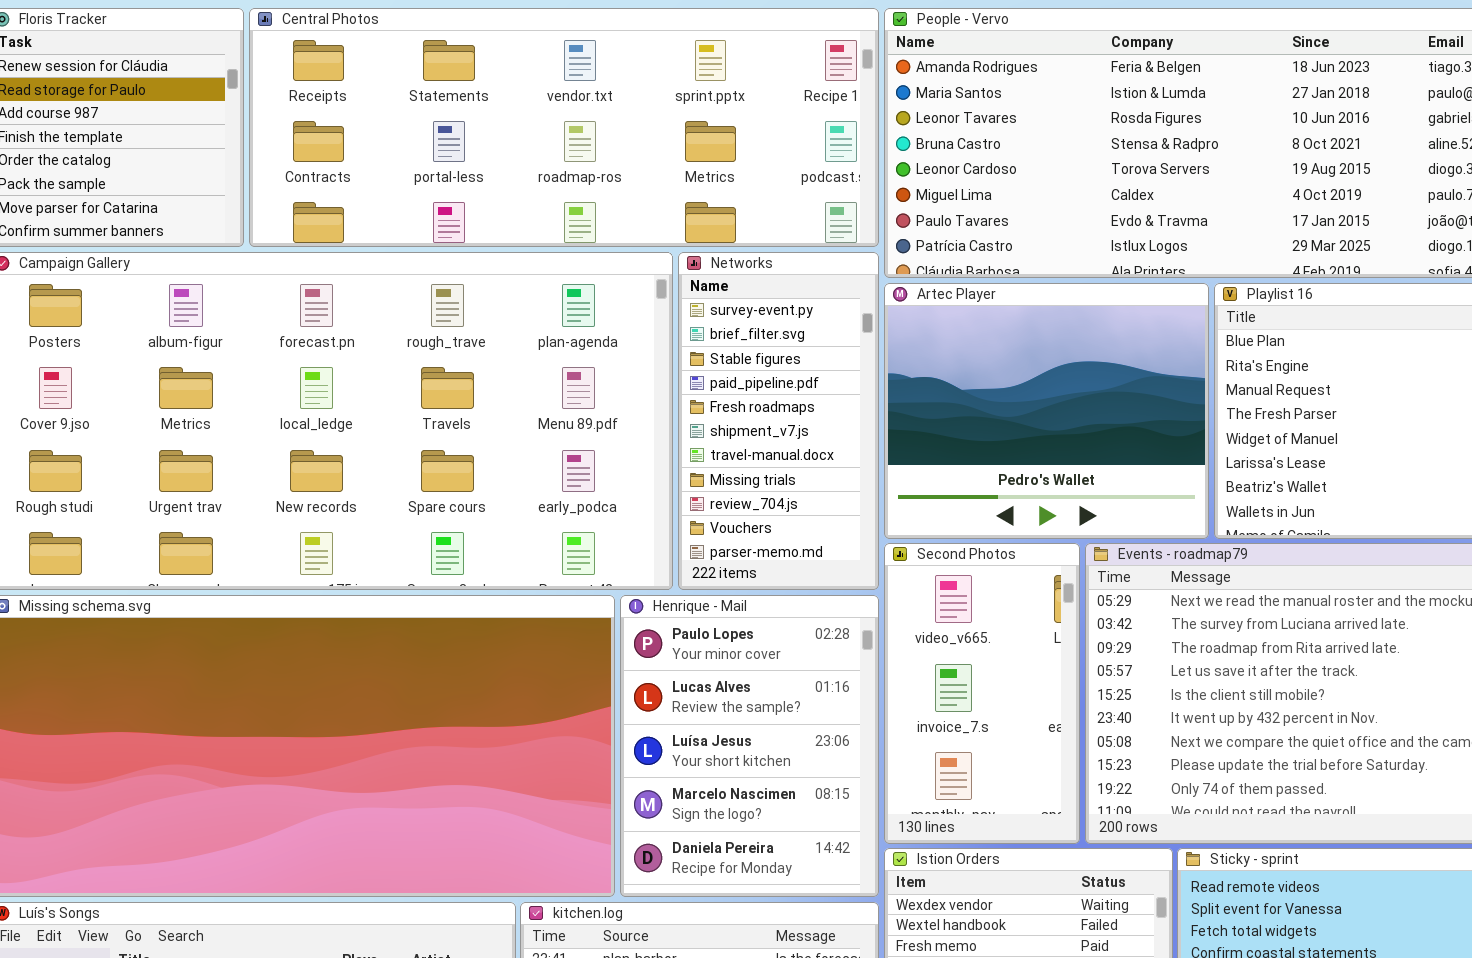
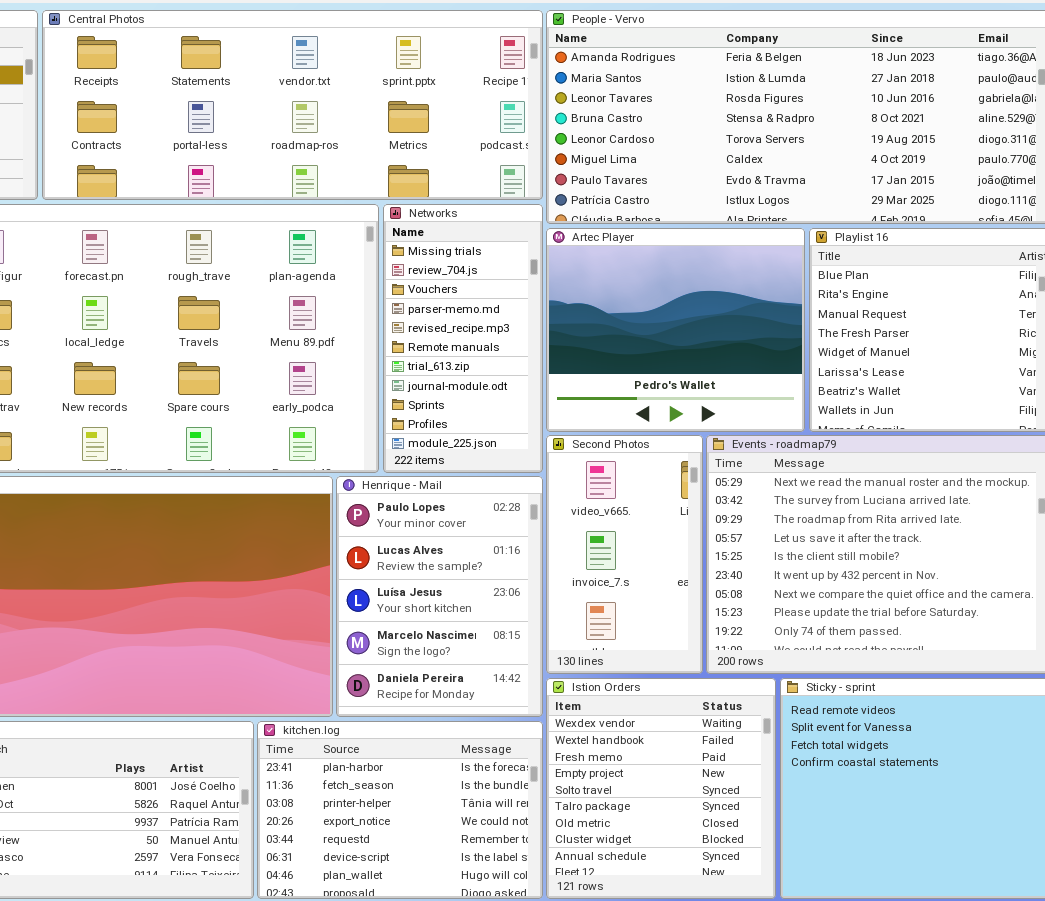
Networks: [678,252,879,590] -> [383,204,543,473], scrolled down 7 rows

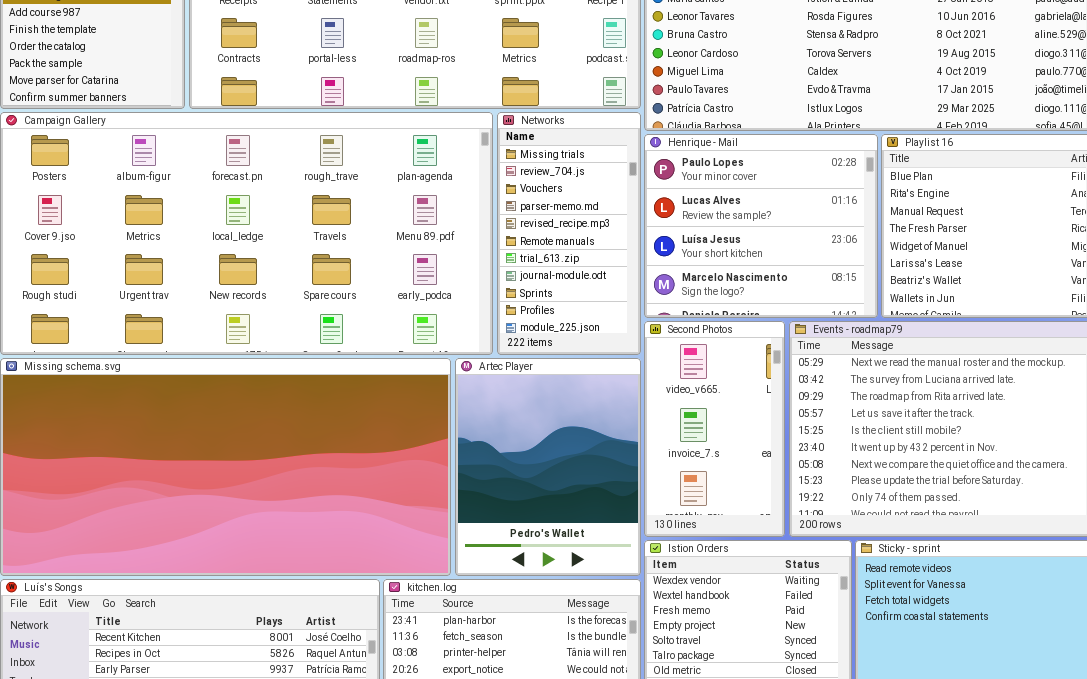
Artec Player: [546,228,805,432] -> [455,358,641,576], moved, resized
Henrique - Mail: [336,476,543,717] -> [644,134,878,318], moved, resized

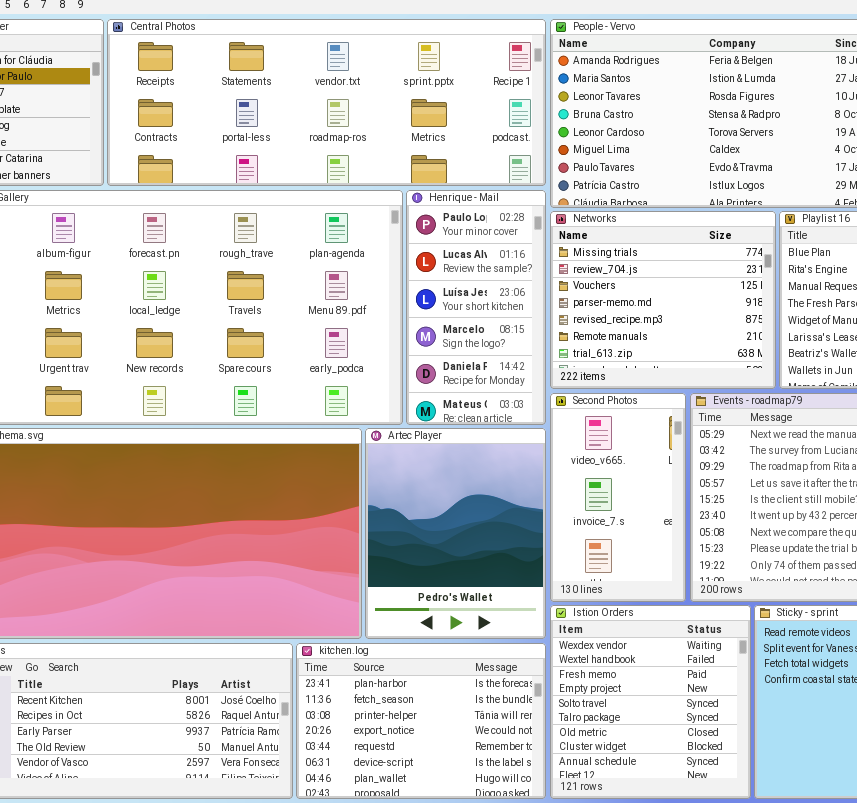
Networks: [497,112,641,355] -> [550,211,776,389], moved, resized
Henrique - Mail: [644,134,878,318] -> [406,190,546,425], moved, resized

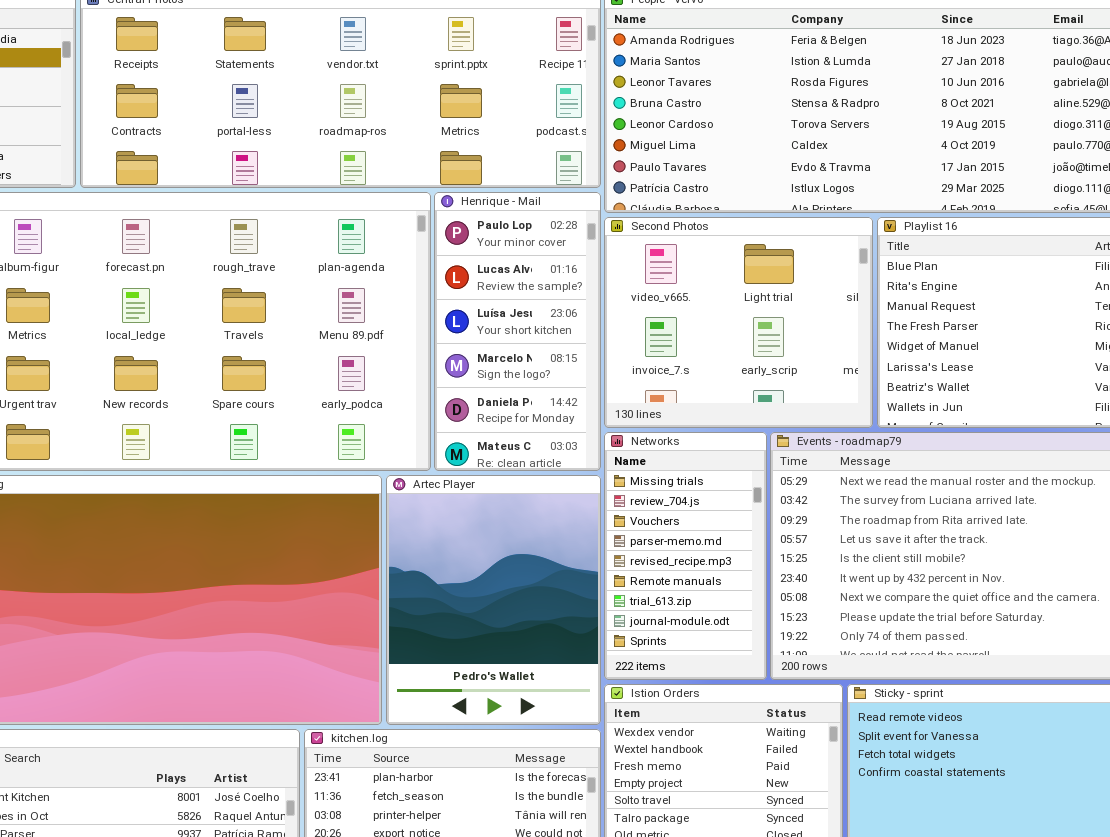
Networks: [550,211,776,389] -> [604,432,767,680], moved, resized
Second Photos: [550,393,686,602] -> [604,217,873,428], moved, resized

